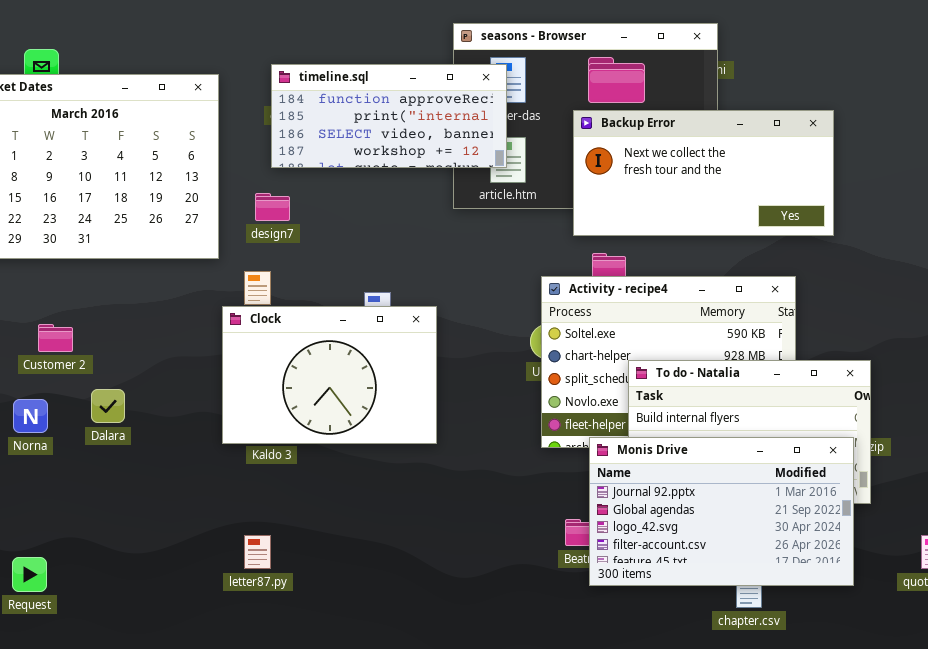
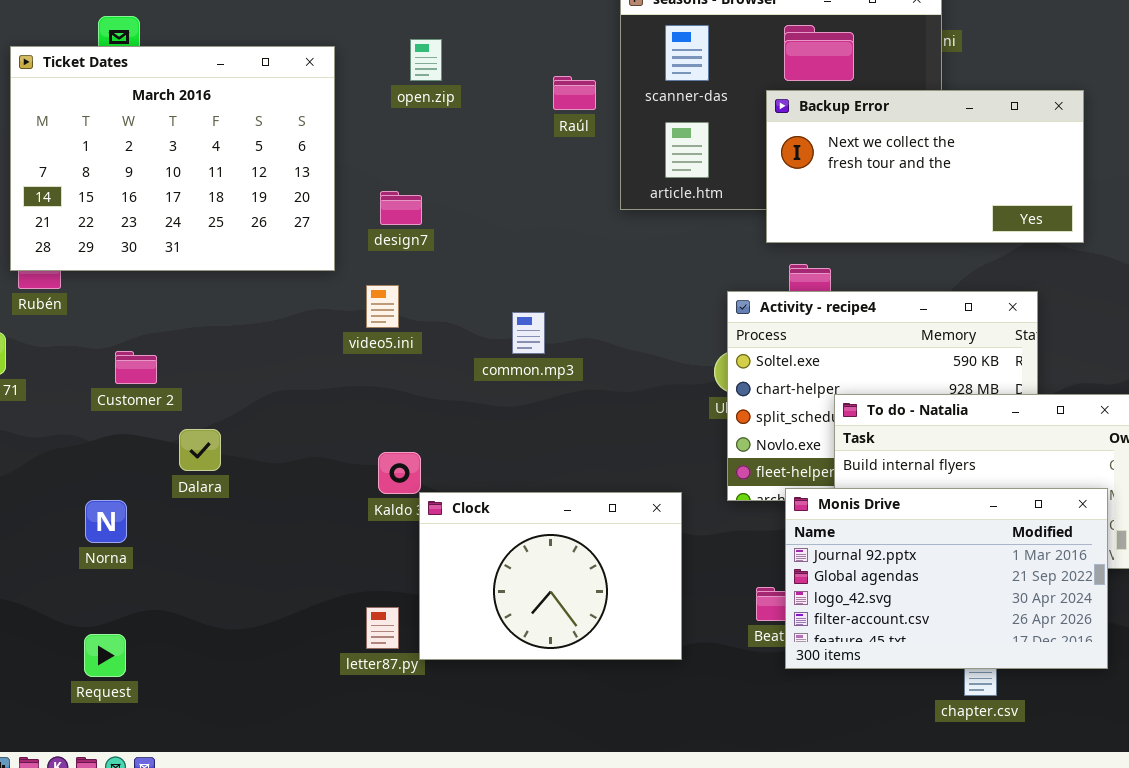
timeline.sql: [271,64,507,168] -> none, closed
Clock: [222,306,437,444] -> [419,492,682,660], moved
Norna: [13,399,48,433] -> [85,500,127,543], moved

